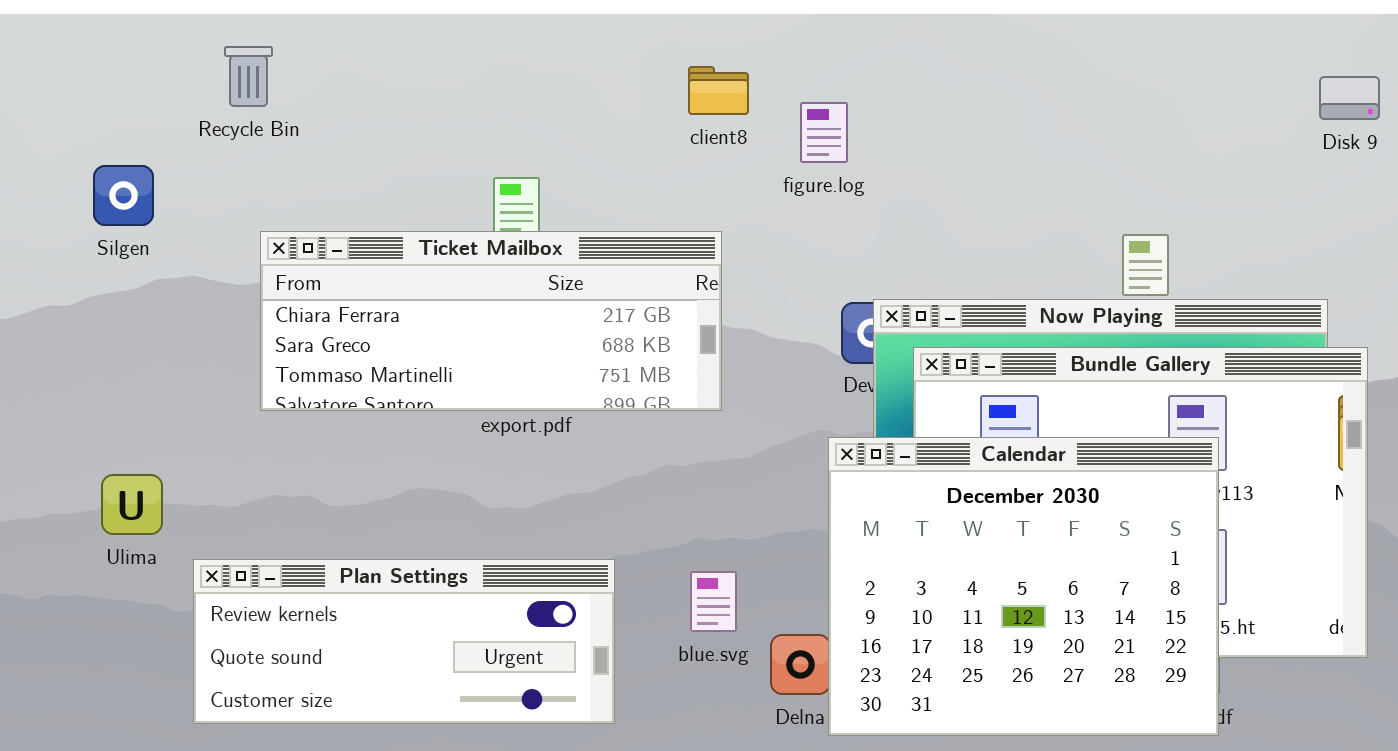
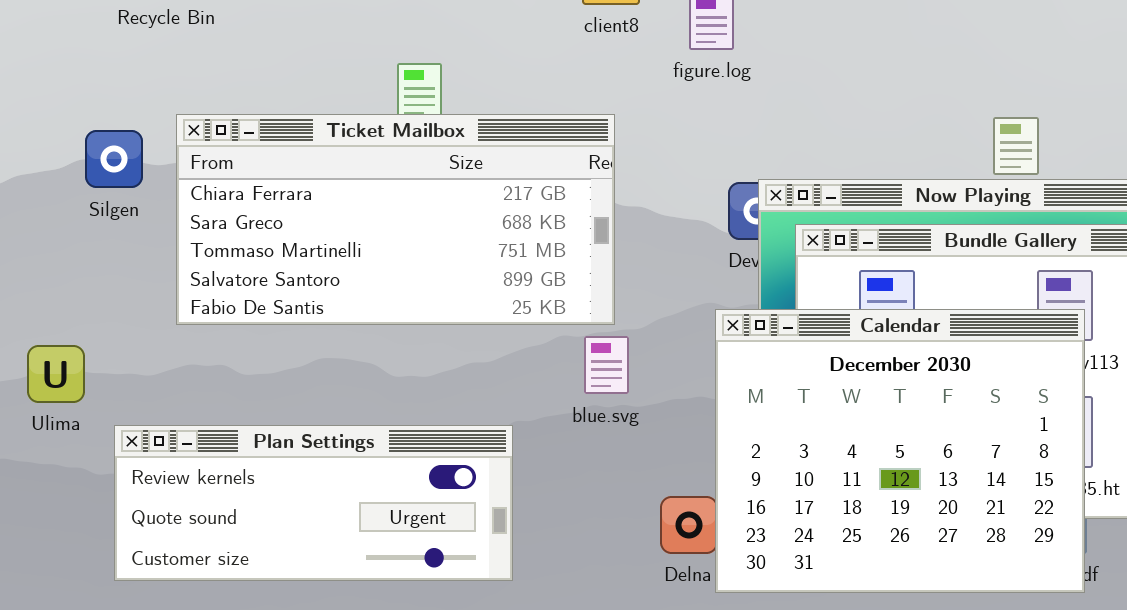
Silgen: [93,165,154,226] -> [85,130,143,188], moved
Ticket Mailbox: [260,231,722,411] -> [176,114,615,325], resized
blue.svg: [690,571,737,632] -> [584,336,629,394], moved

